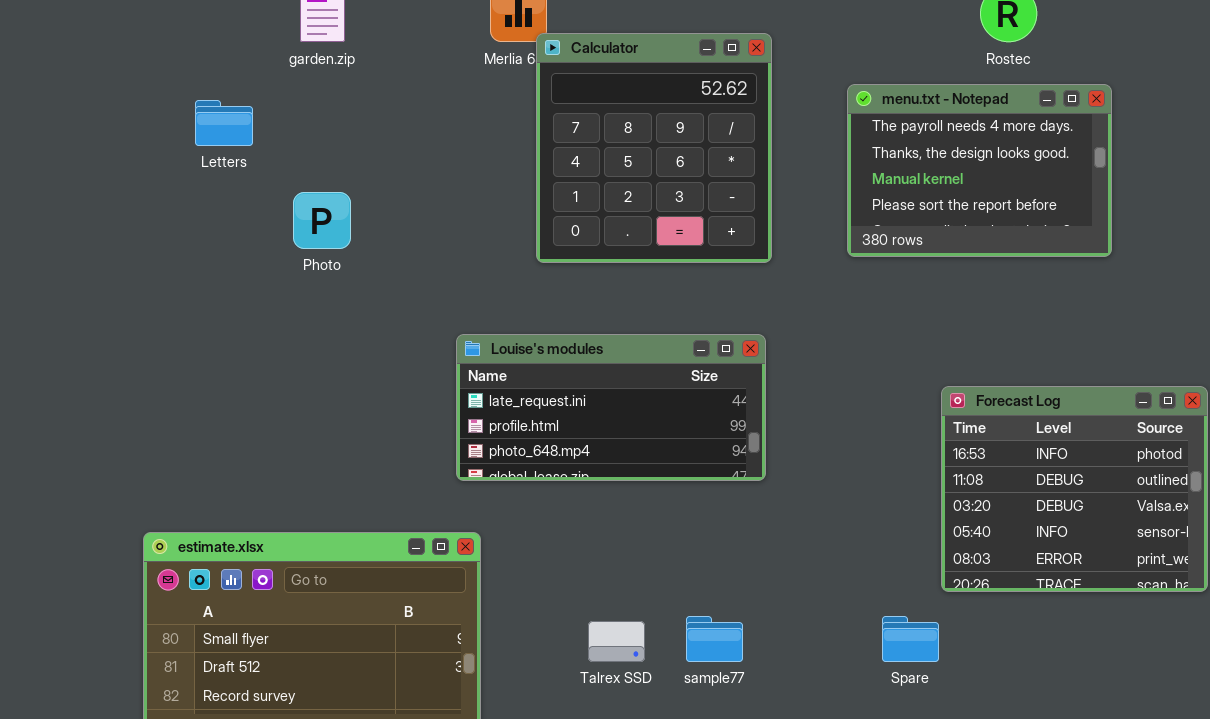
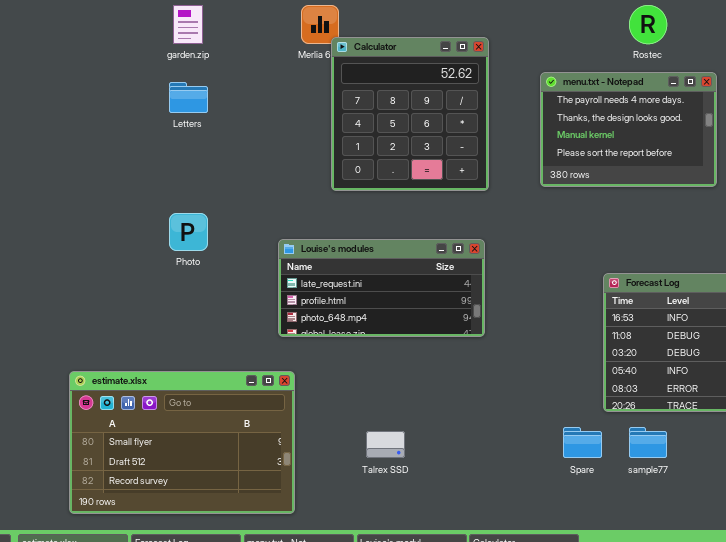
Letters: [195,100,253,146] -> [169,82,208,113], moved
Photo: [293,192,351,249] -> [169,213,208,251], moved
sample77: [686,616,743,662] -> [629,427,667,458], moved

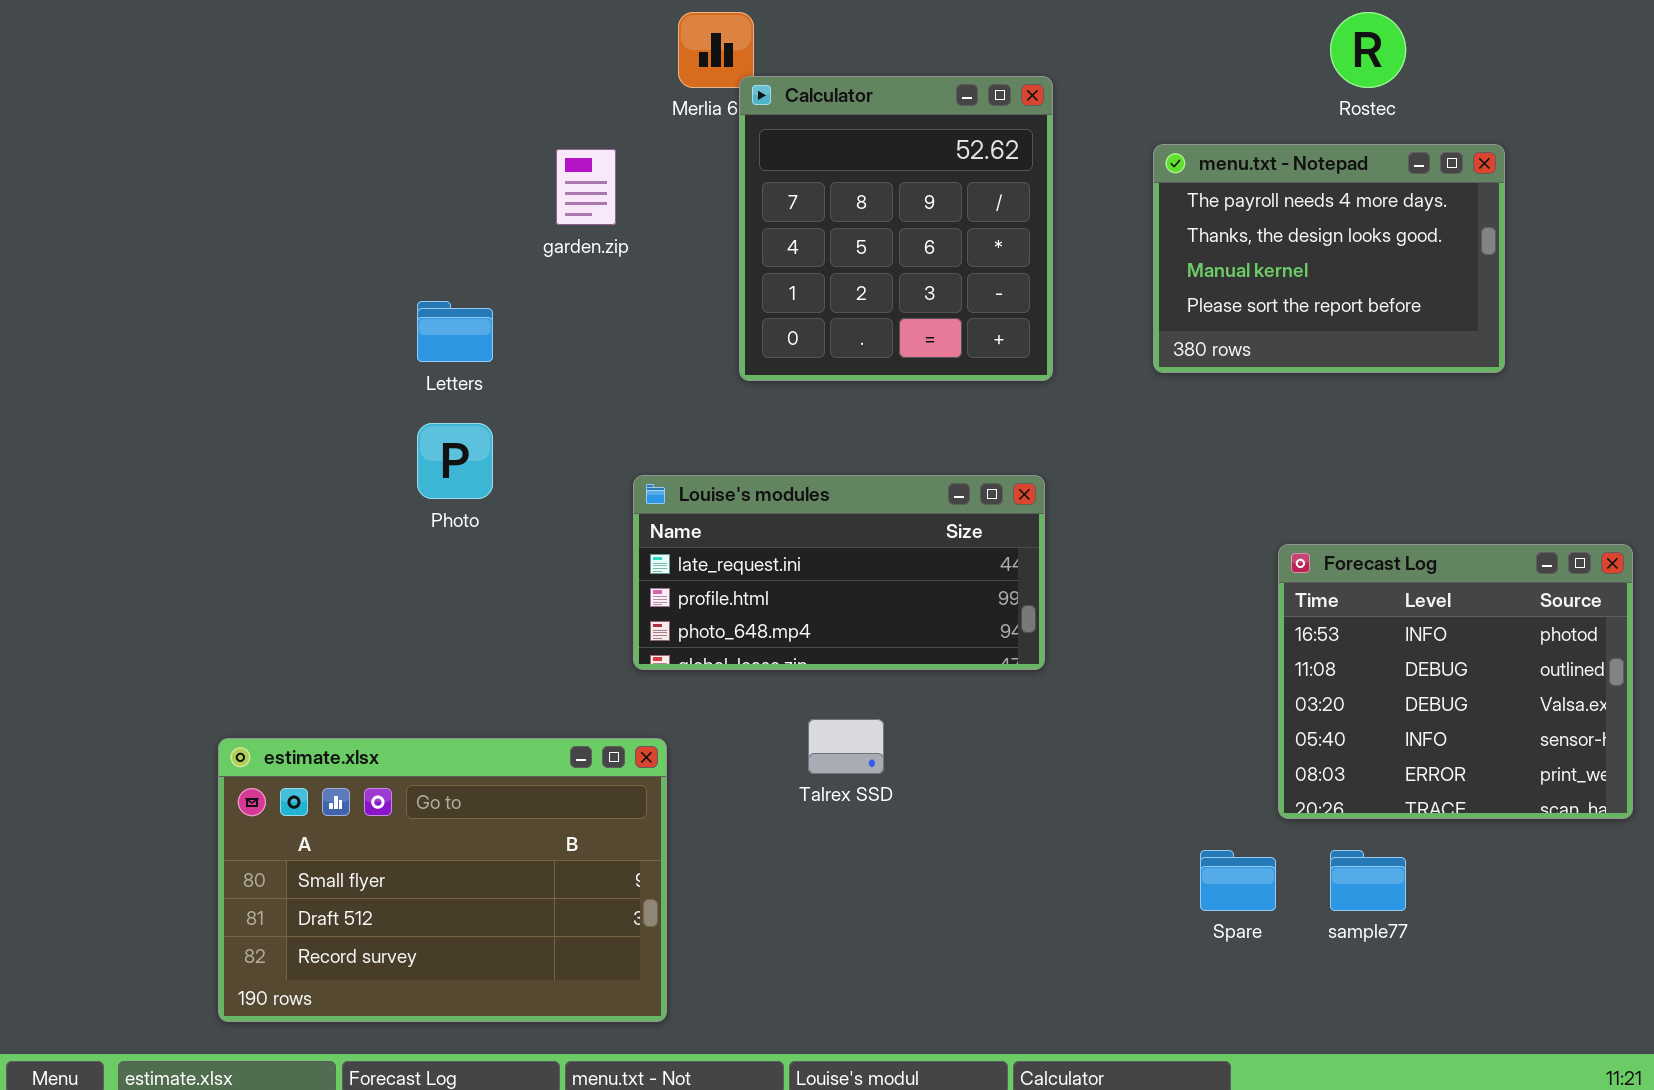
garden.zip: [173,5,203,44] -> [556,149,616,225], moved
Letters: [169,82,208,113] -> [417,301,493,362], moved
Talrex SSD: [366,431,405,458] -> [808,719,884,774], moved

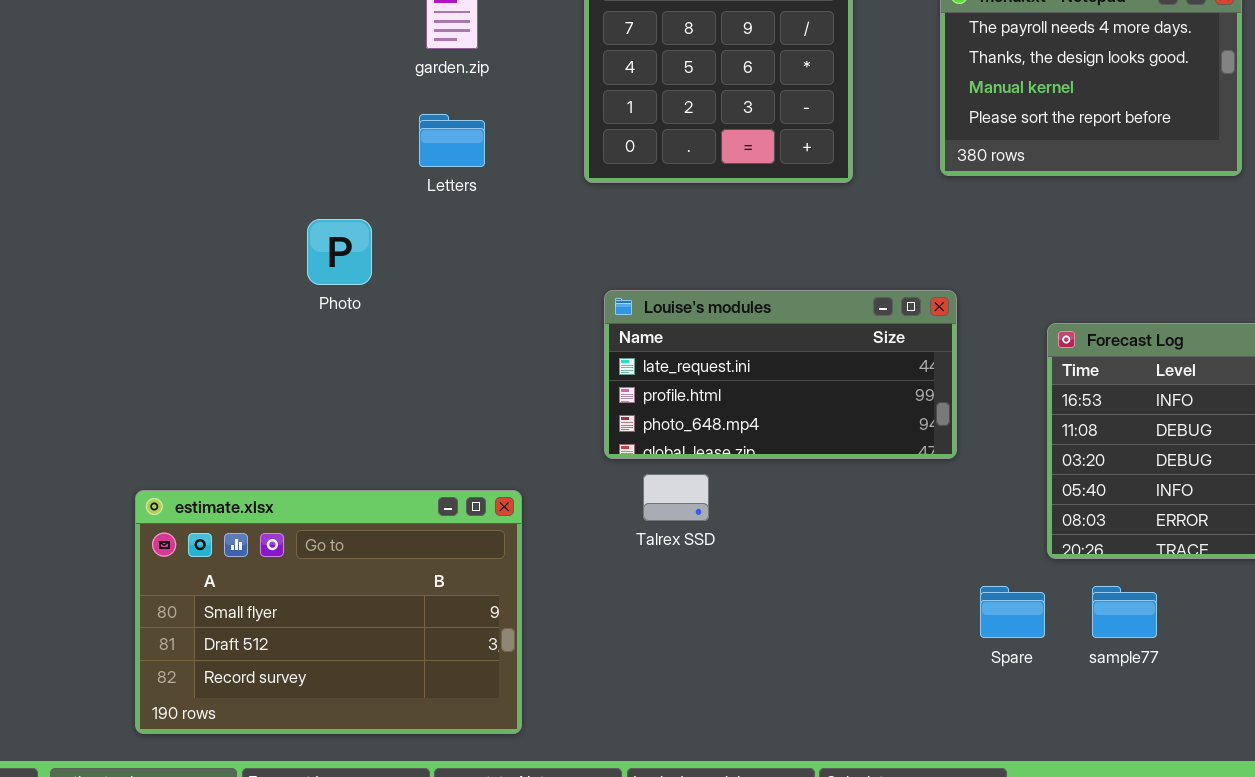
Letters: [417,301,493,362] -> [419,114,485,167], moved
Louise's modules: [633,475,1045,670] -> [604,290,957,459], moved

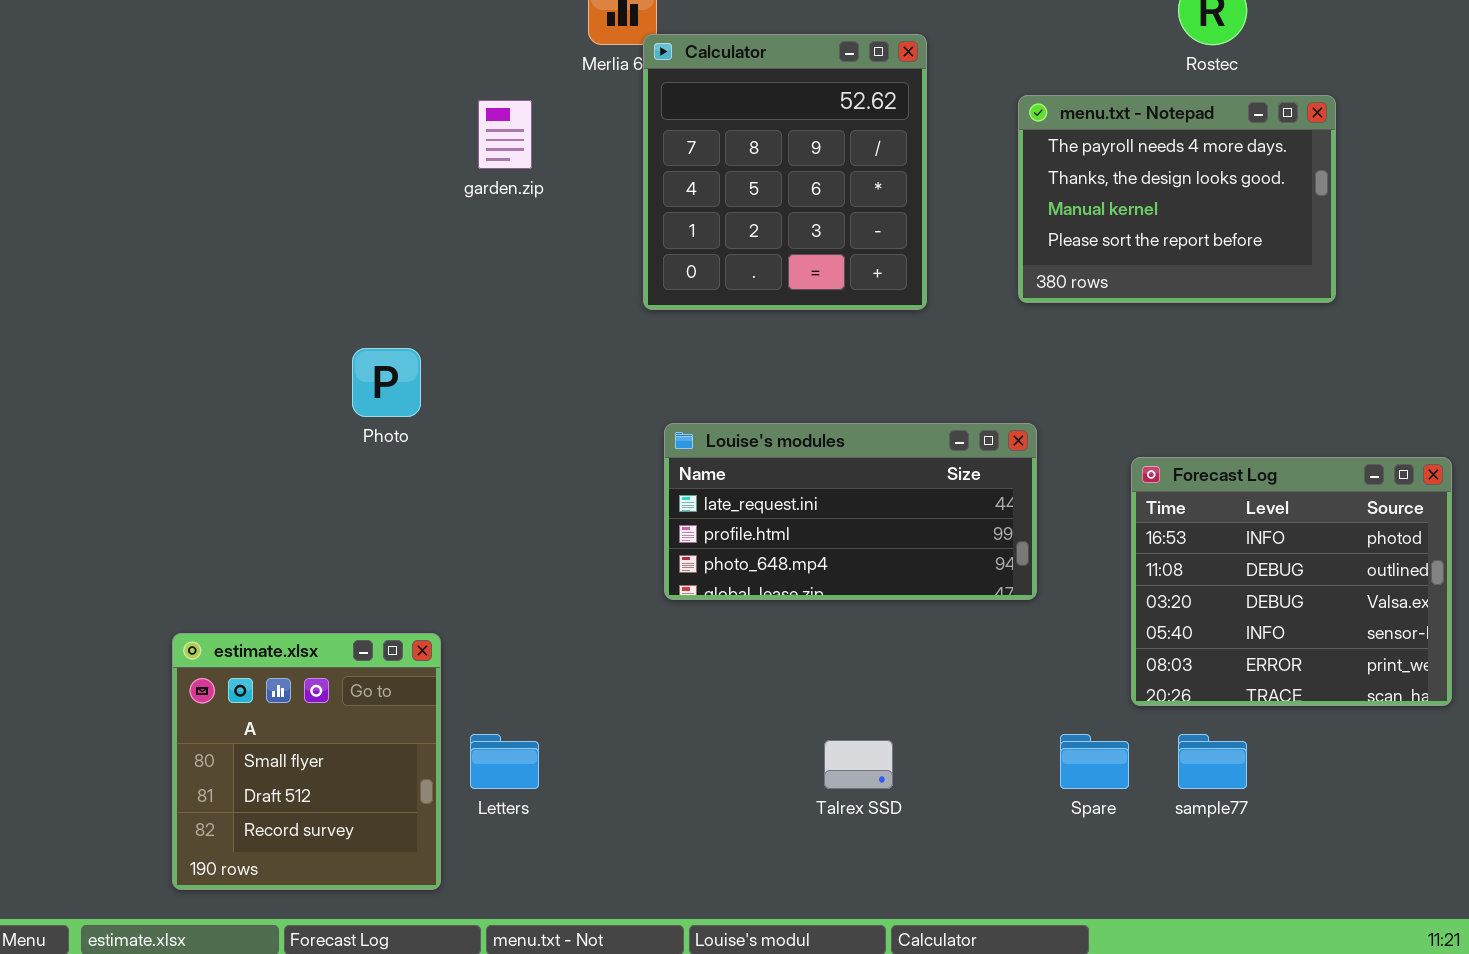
Letters: [419,114,485,167] -> [470,734,539,789], moved
Talrex SSD: [643,474,709,521] -> [824,740,893,789], moved
estimate.xlsx: [135,490,522,734] -> [172,633,441,890], resized

